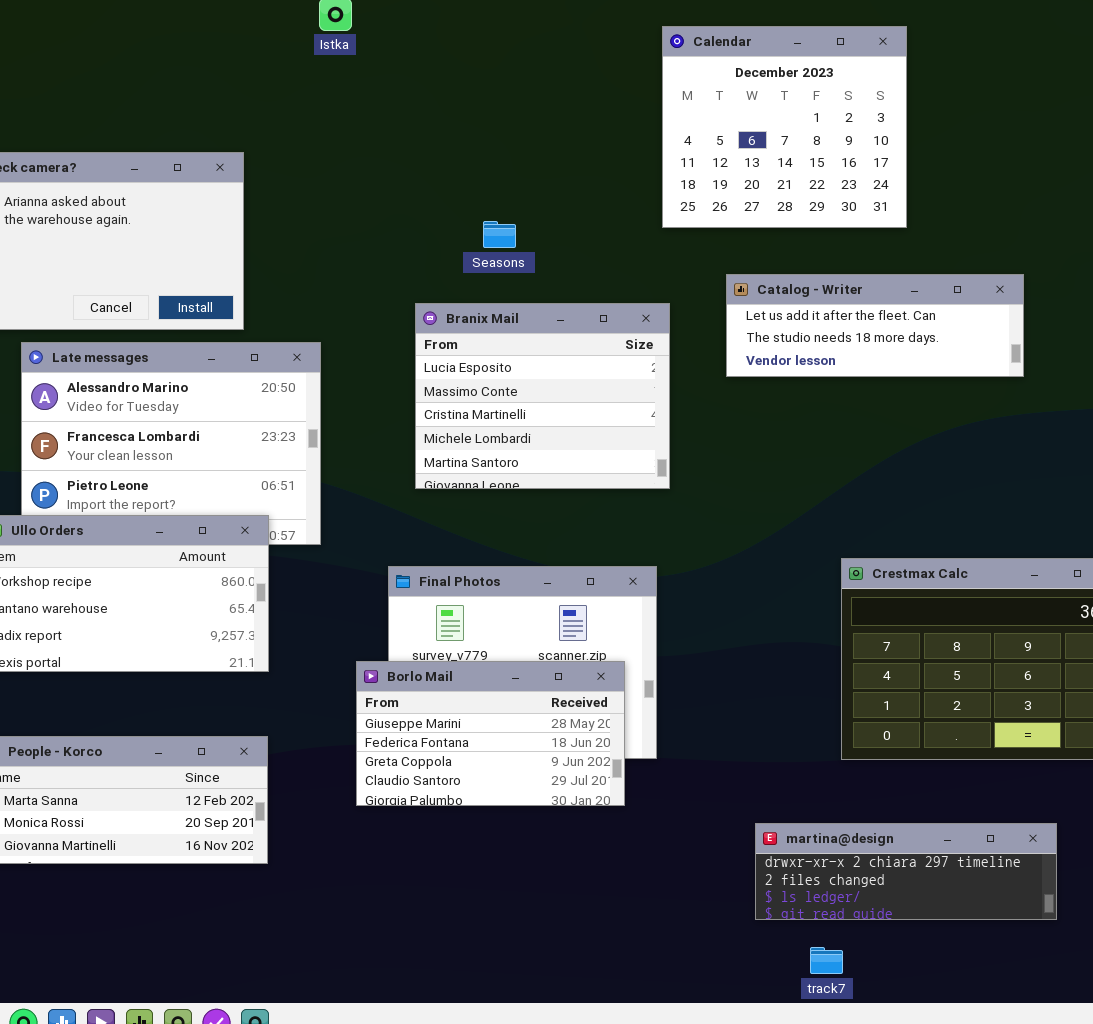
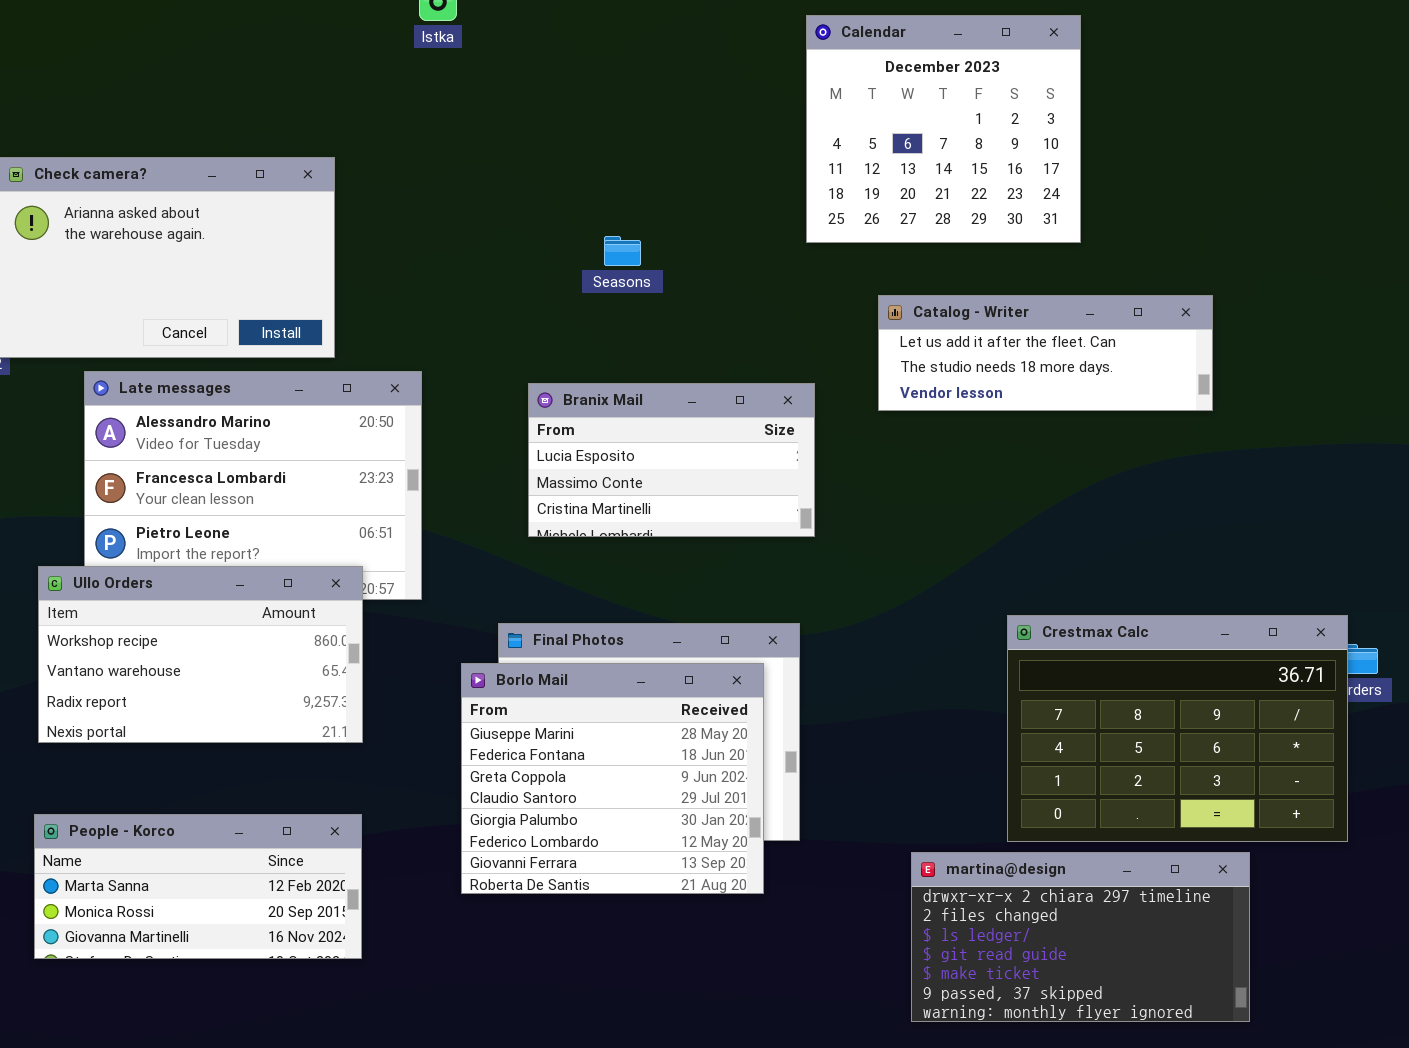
Branix Mail: [415,303,670,489] -> [528,383,815,537], resized
Borlo Mail: [356,661,625,806] -> [461,663,764,894], resized
martina@design: [755,823,1057,920] -> [911,852,1250,1022], resized

